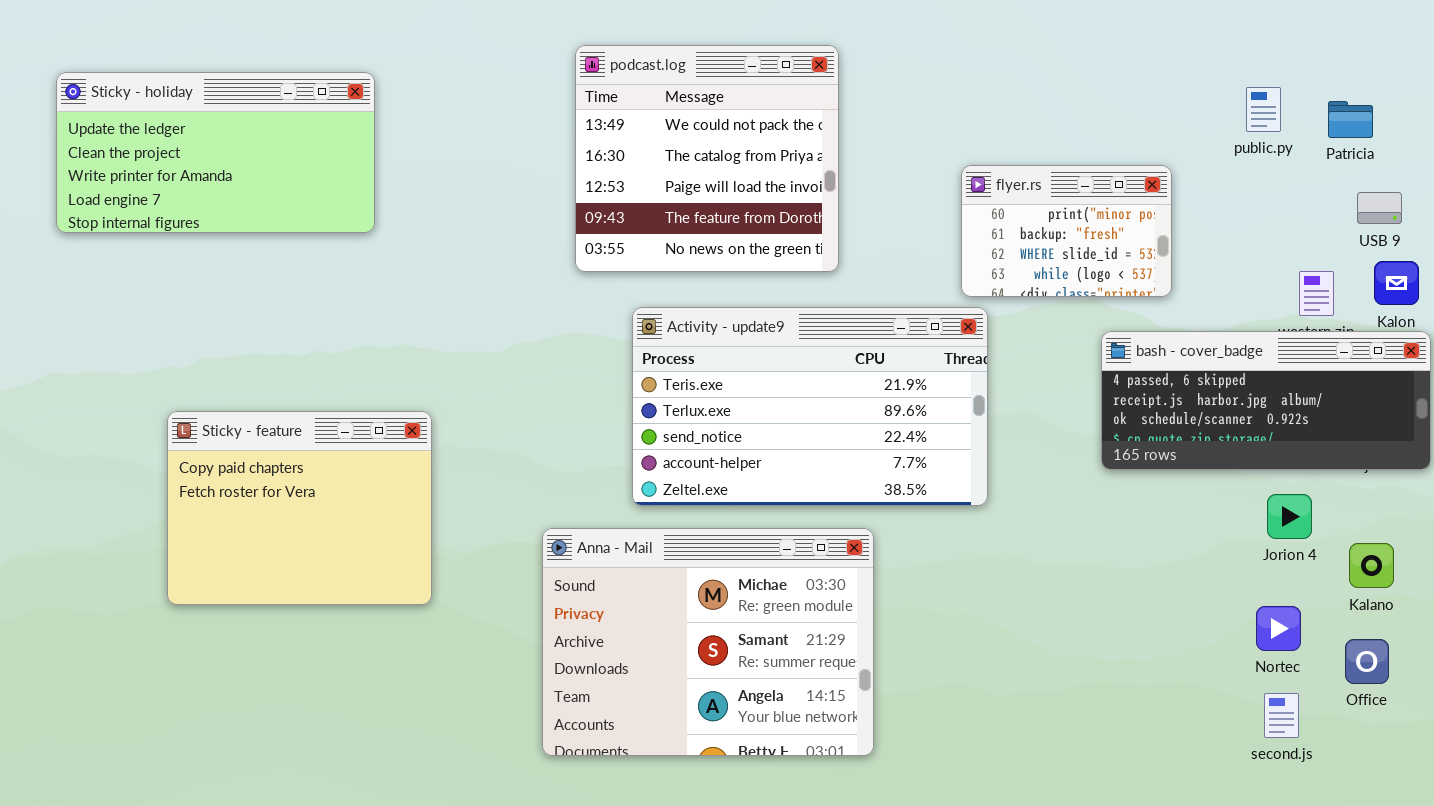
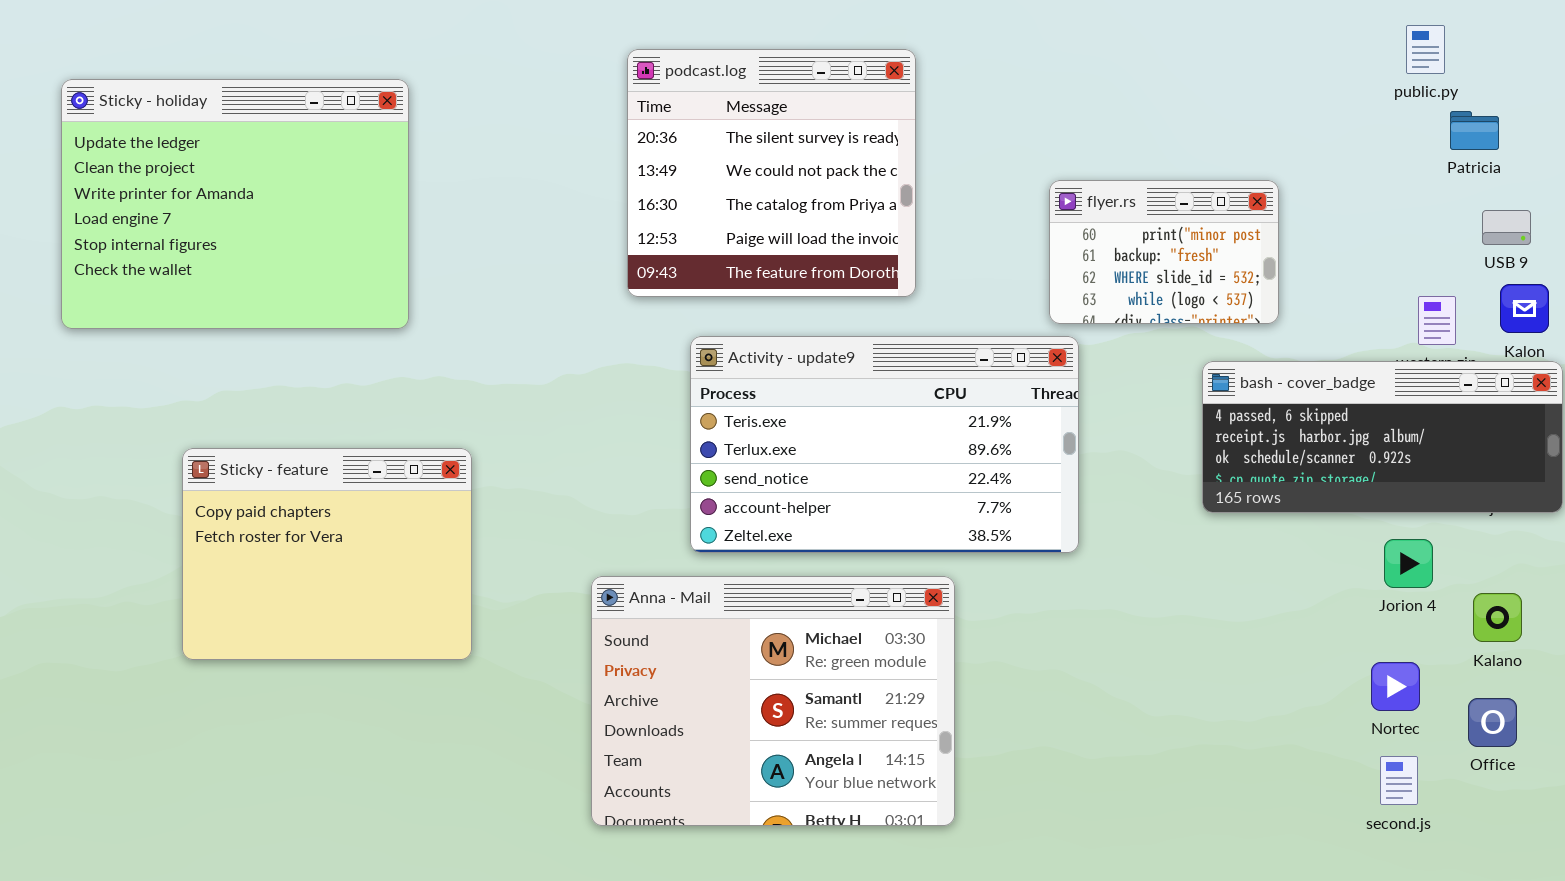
podcast.log: [575,45,839,272] -> [627,49,916,297], scrolled up 1 row
Sticky - holiday: [56,72,375,233] -> [61,79,409,329], resized
public.py: [1246,87,1281,132] -> [1406,25,1445,74], moved

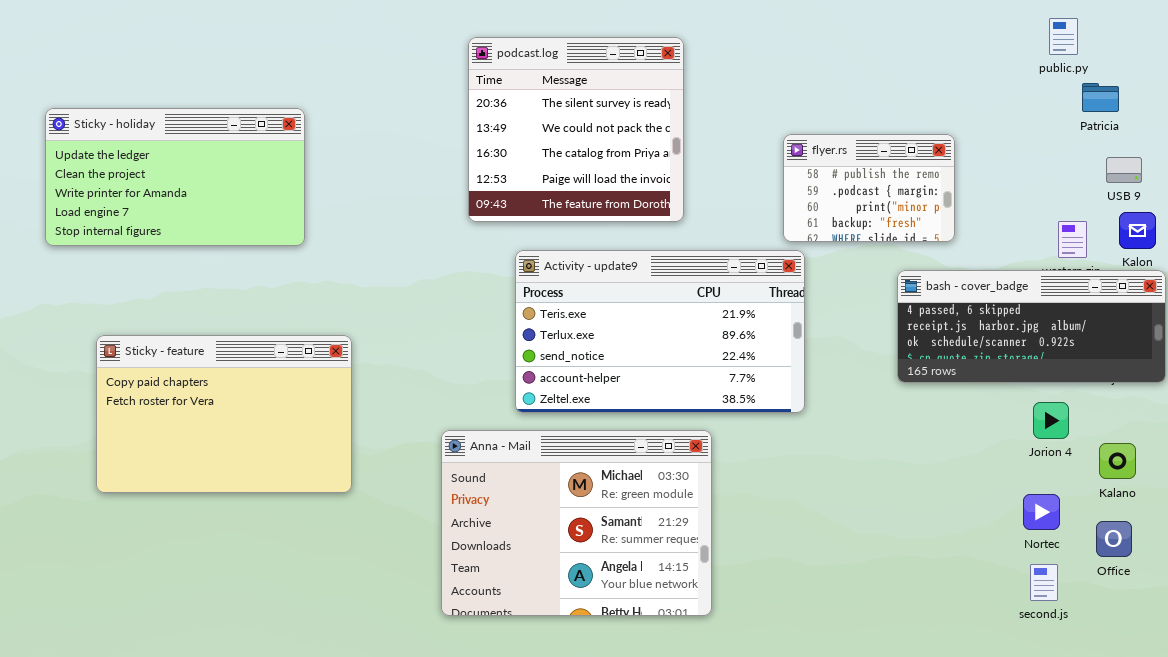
Sticky - holiday: [61,79,409,329] -> [45,108,305,246], resized
flyer.rs: [1049,180,1279,324] -> [783,134,955,242], scrolled up 2 rows
Sticky - feature: [182,448,472,660] -> [96,335,352,493], resized

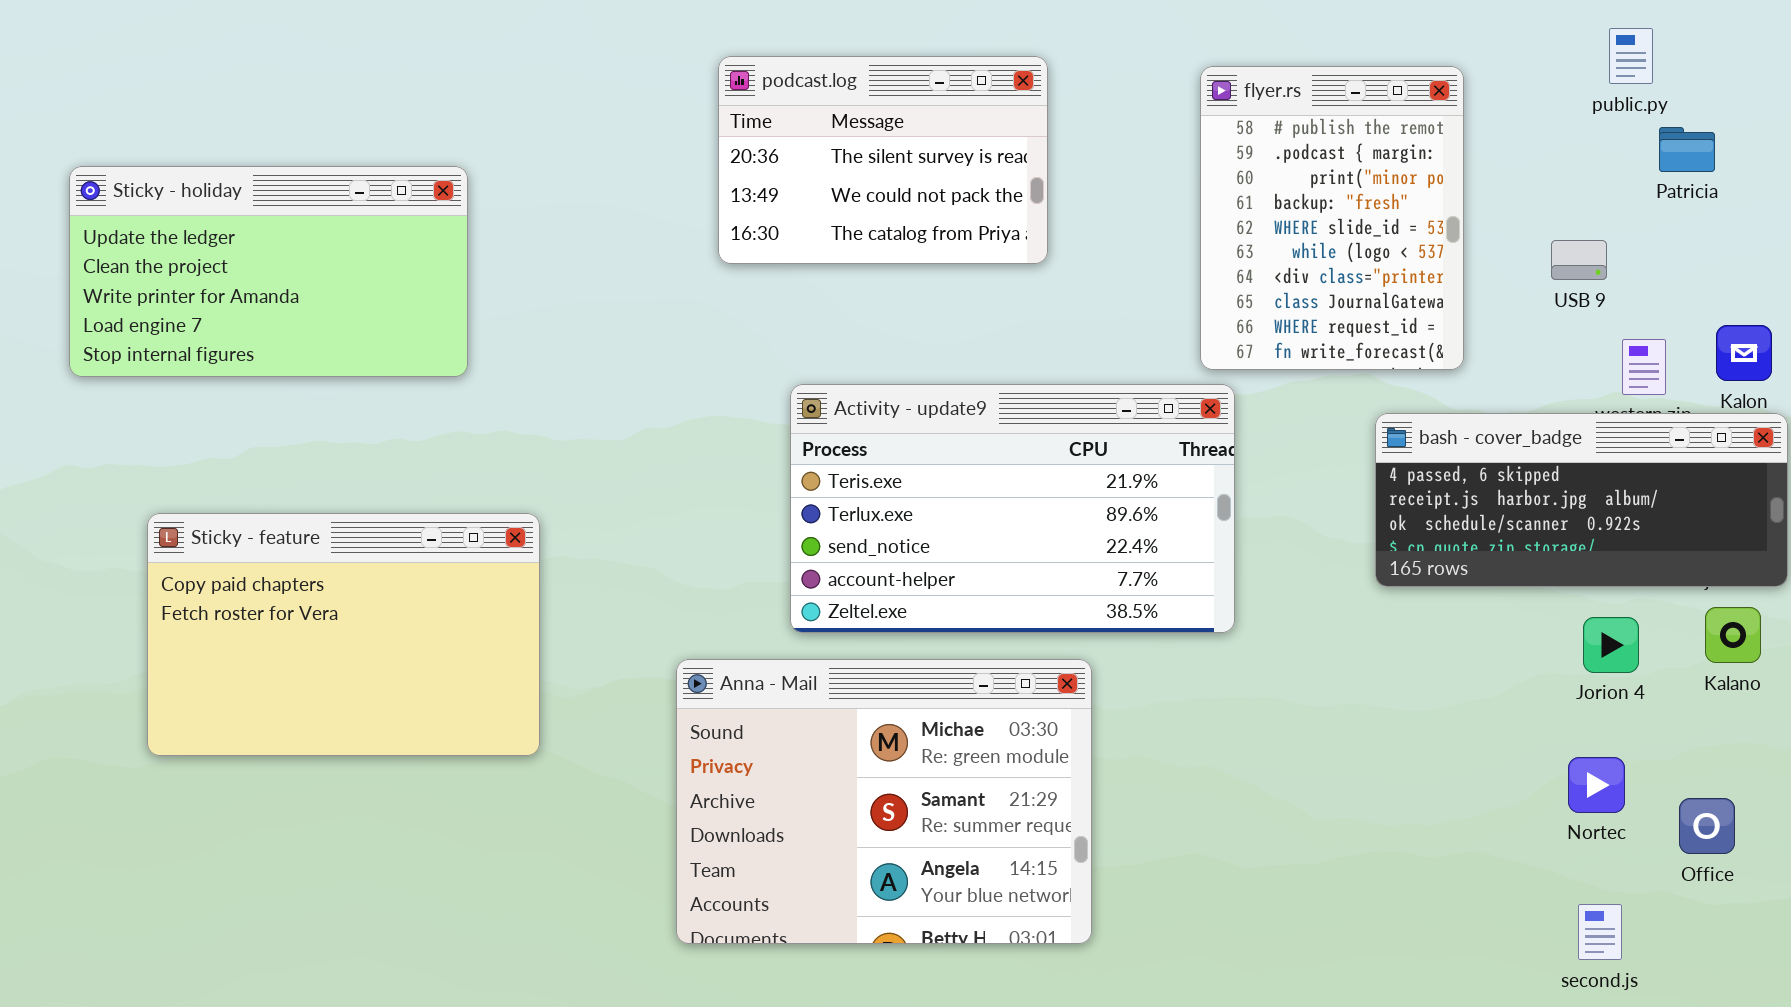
podcast.log: [468,37,684,222] -> [718,56,1048,264], resized
flyer.rs: [783,134,955,242] -> [1200,66,1464,370], resized
USB 9: [1106,157,1142,183] -> [1551,240,1607,280], moved
Kalano: [1099,443,1136,479] -> [1705,607,1761,663], moved
second.js: [1030,564,1058,601] -> [1578,904,1622,960], moved

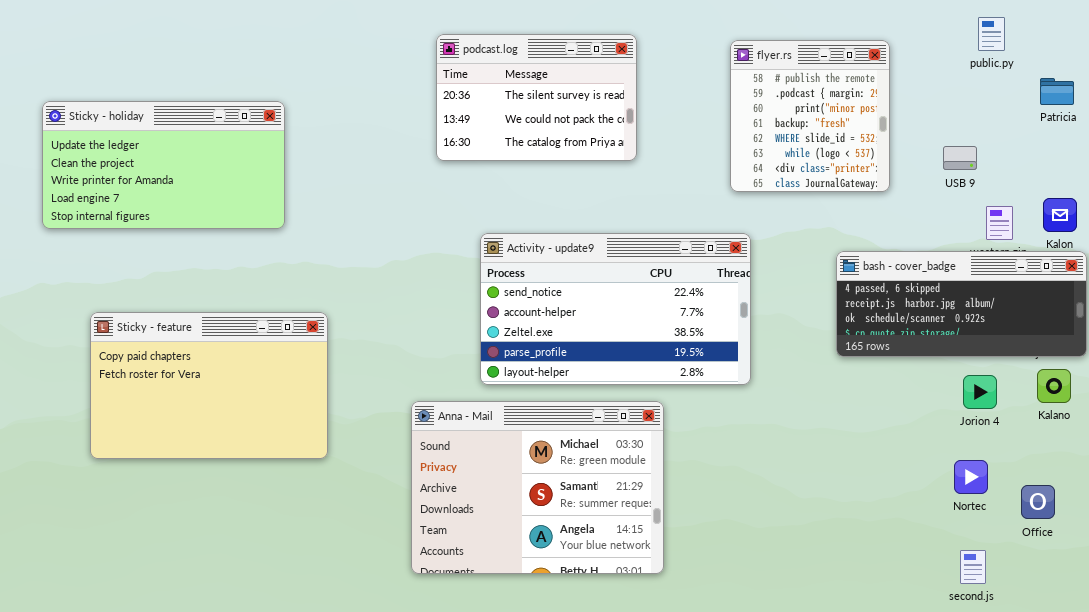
flyer.rs: [1200,66,1464,370] -> [730,40,890,192], resized
Patricia: [1659,127,1715,172] -> [1040,78,1074,105], moved
Activity - update9: [790,384,1235,633] -> [480,233,751,385], scrolled down 2 rows

